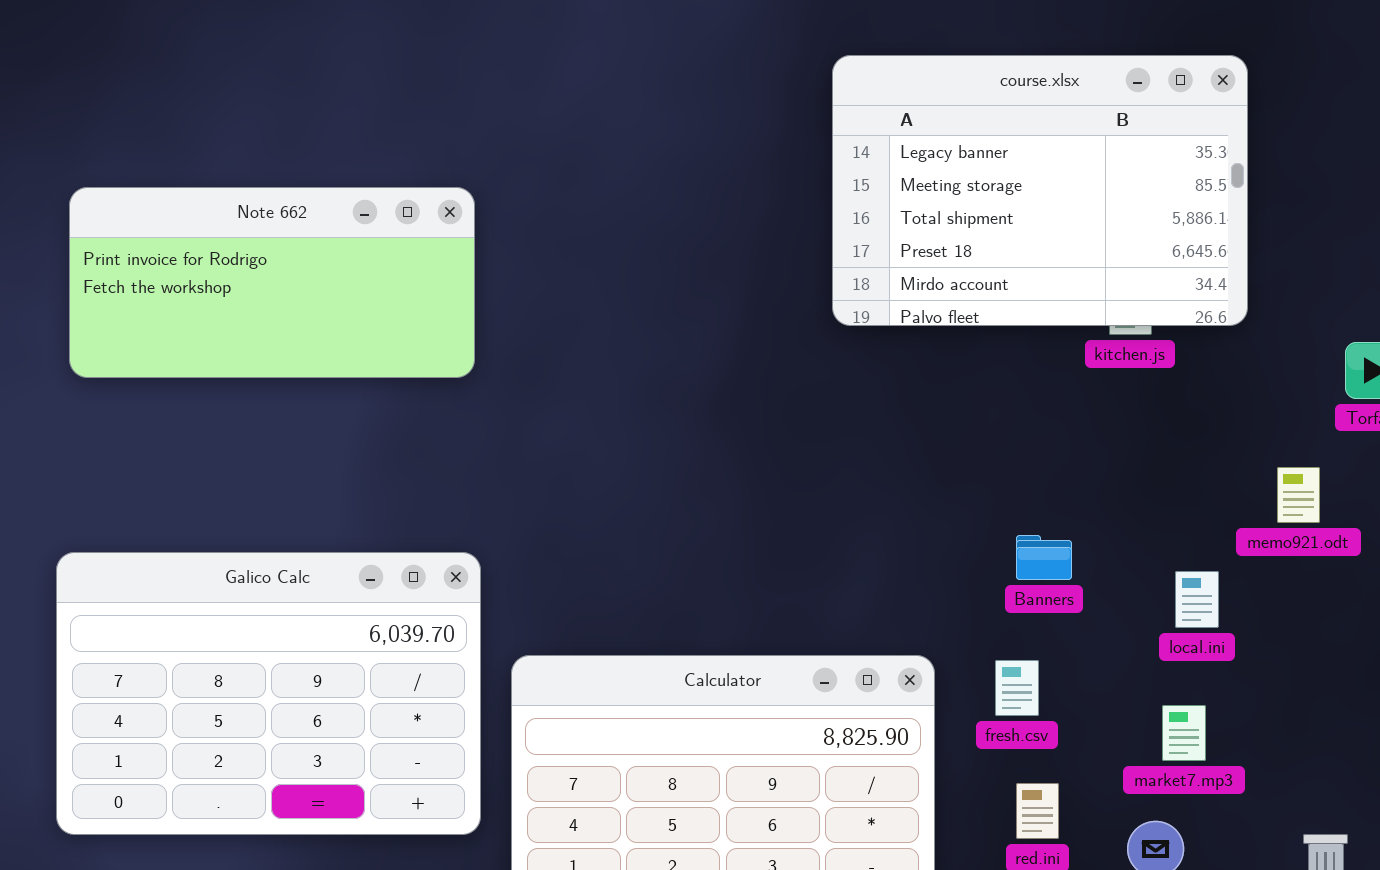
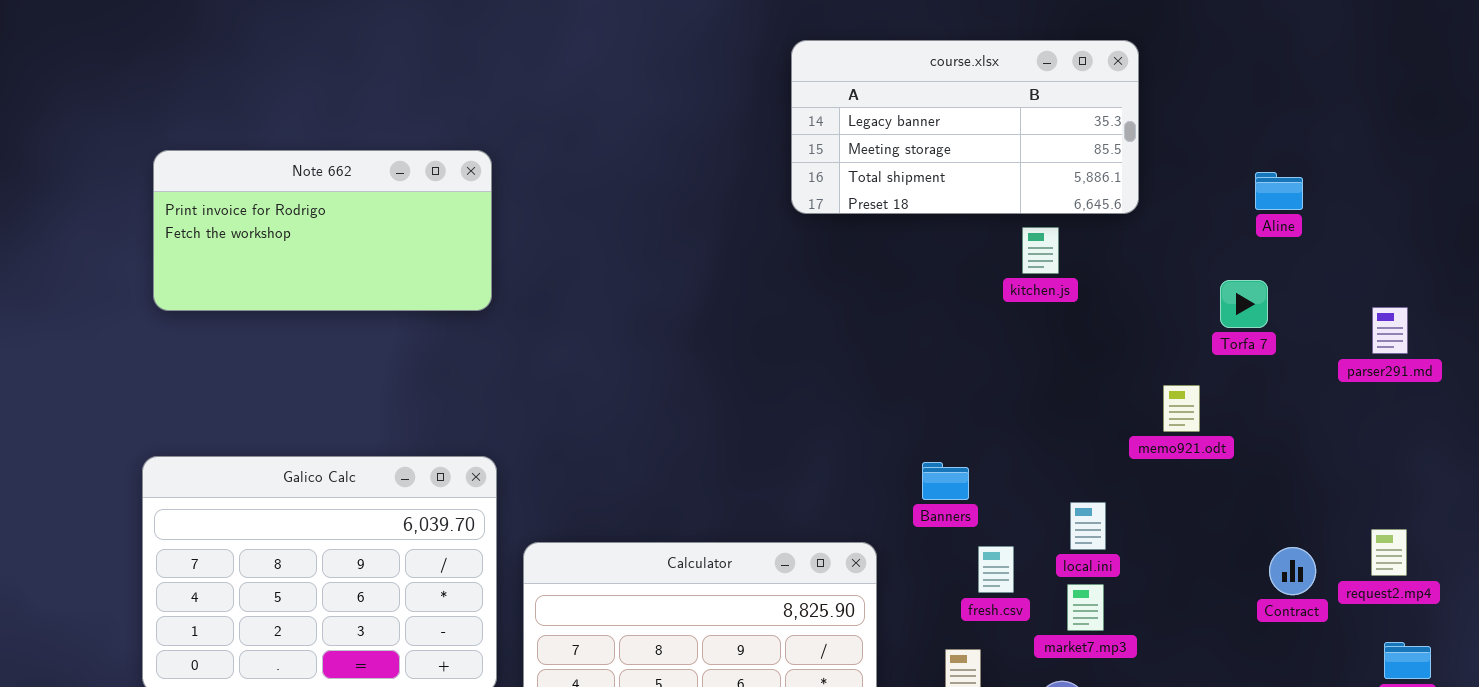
course.xlsx: [832,55,1248,326] -> [791,40,1139,214], resized
Banners: [1016,535,1072,580] -> [922,462,969,500], moved
local.ini: [1175,571,1219,628] -> [1070,502,1106,550], moved
fresh.csv: [995,660,1039,716] -> [978,546,1014,593], moved

